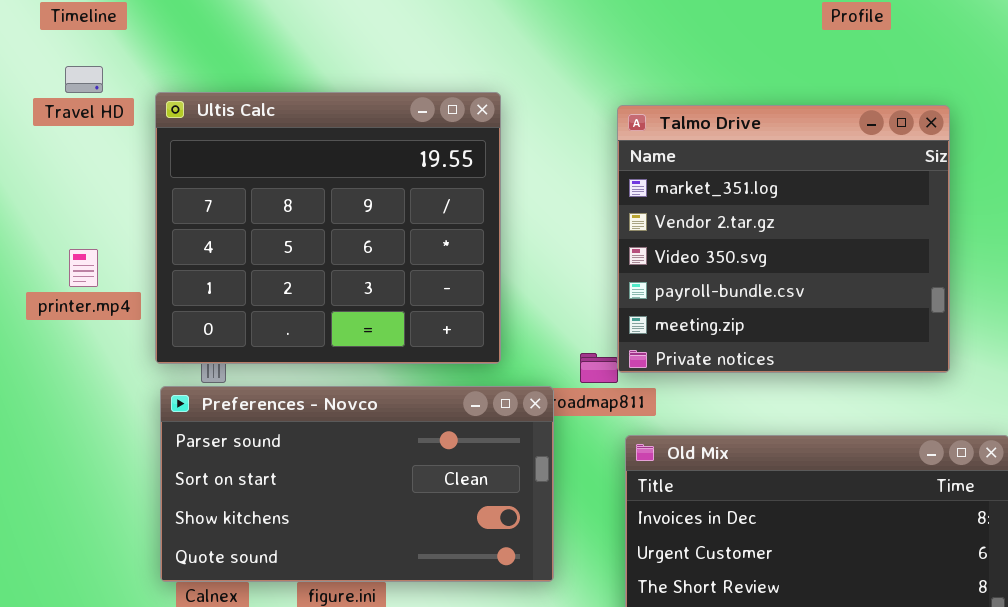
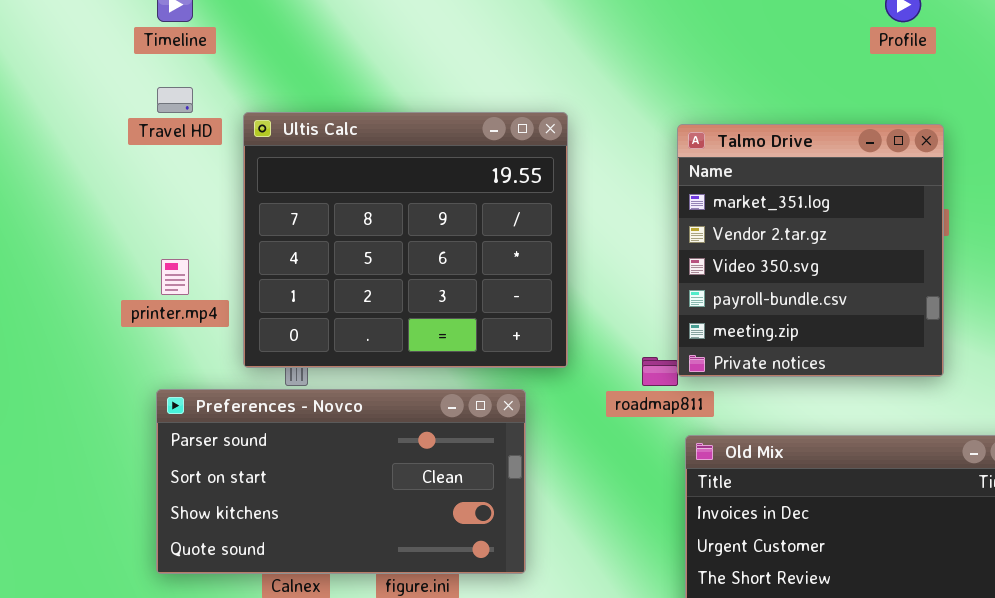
Talmo Drive: [617,105,950,373] -> [677,124,944,377], resized
Preferences - Novco: [160,386,554,582] -> [156,389,526,574], moved

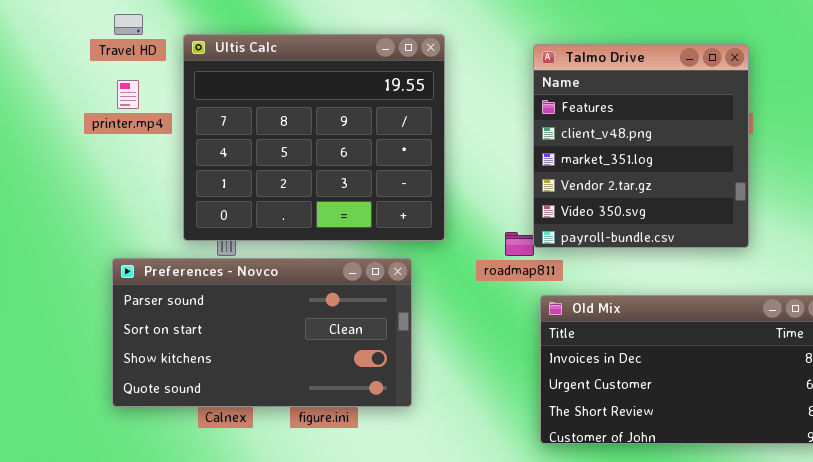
Talmo Drive: [677,124,944,377] -> [533,44,749,248], scrolled up 2 rows
printer.mp4: [161,259,189,295] -> [117,80,139,109], moved

